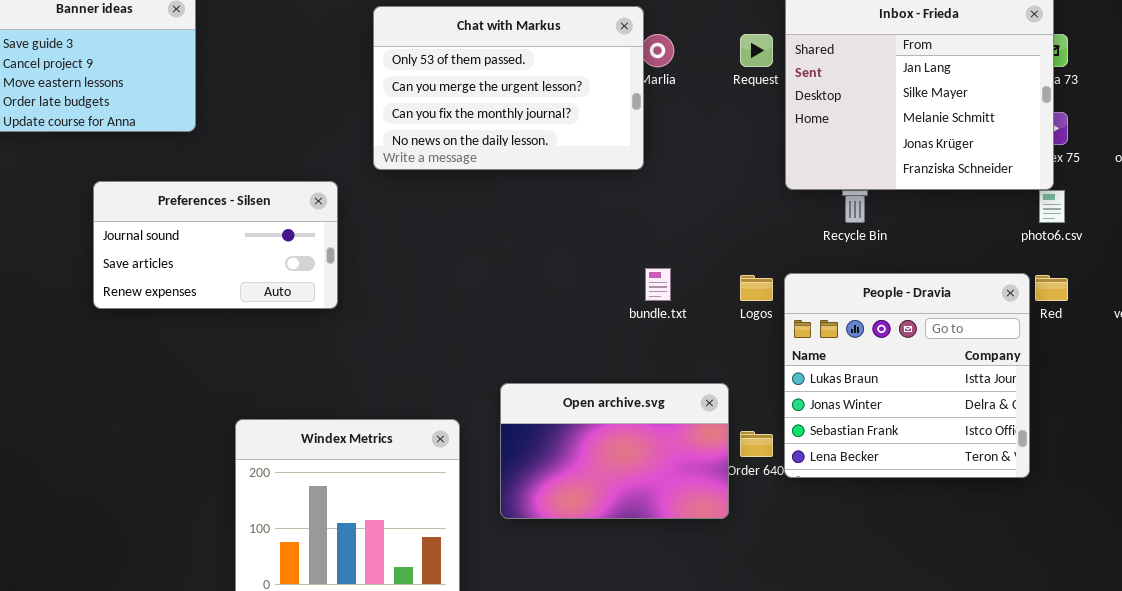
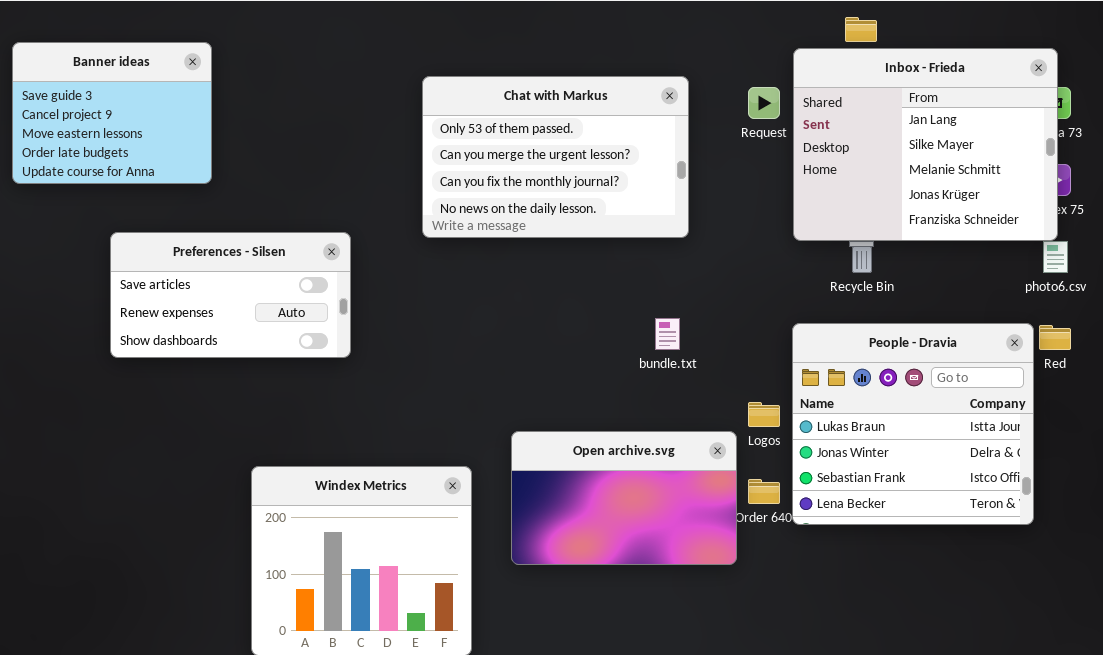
Chat with Markus: [373,6,644,170] -> [422,76,689,238], moved
Preferences - Silsen: [93,181,338,309] -> [110,232,351,358], scrolled down 1 row
Logos: [740,275,773,301] -> [748,402,780,427], moved

